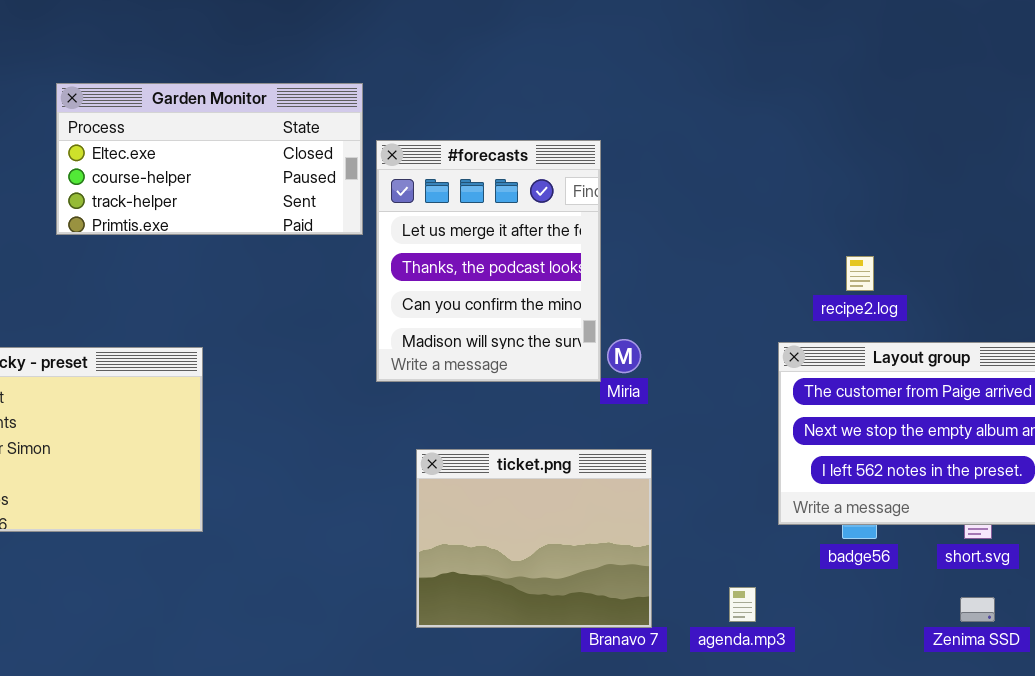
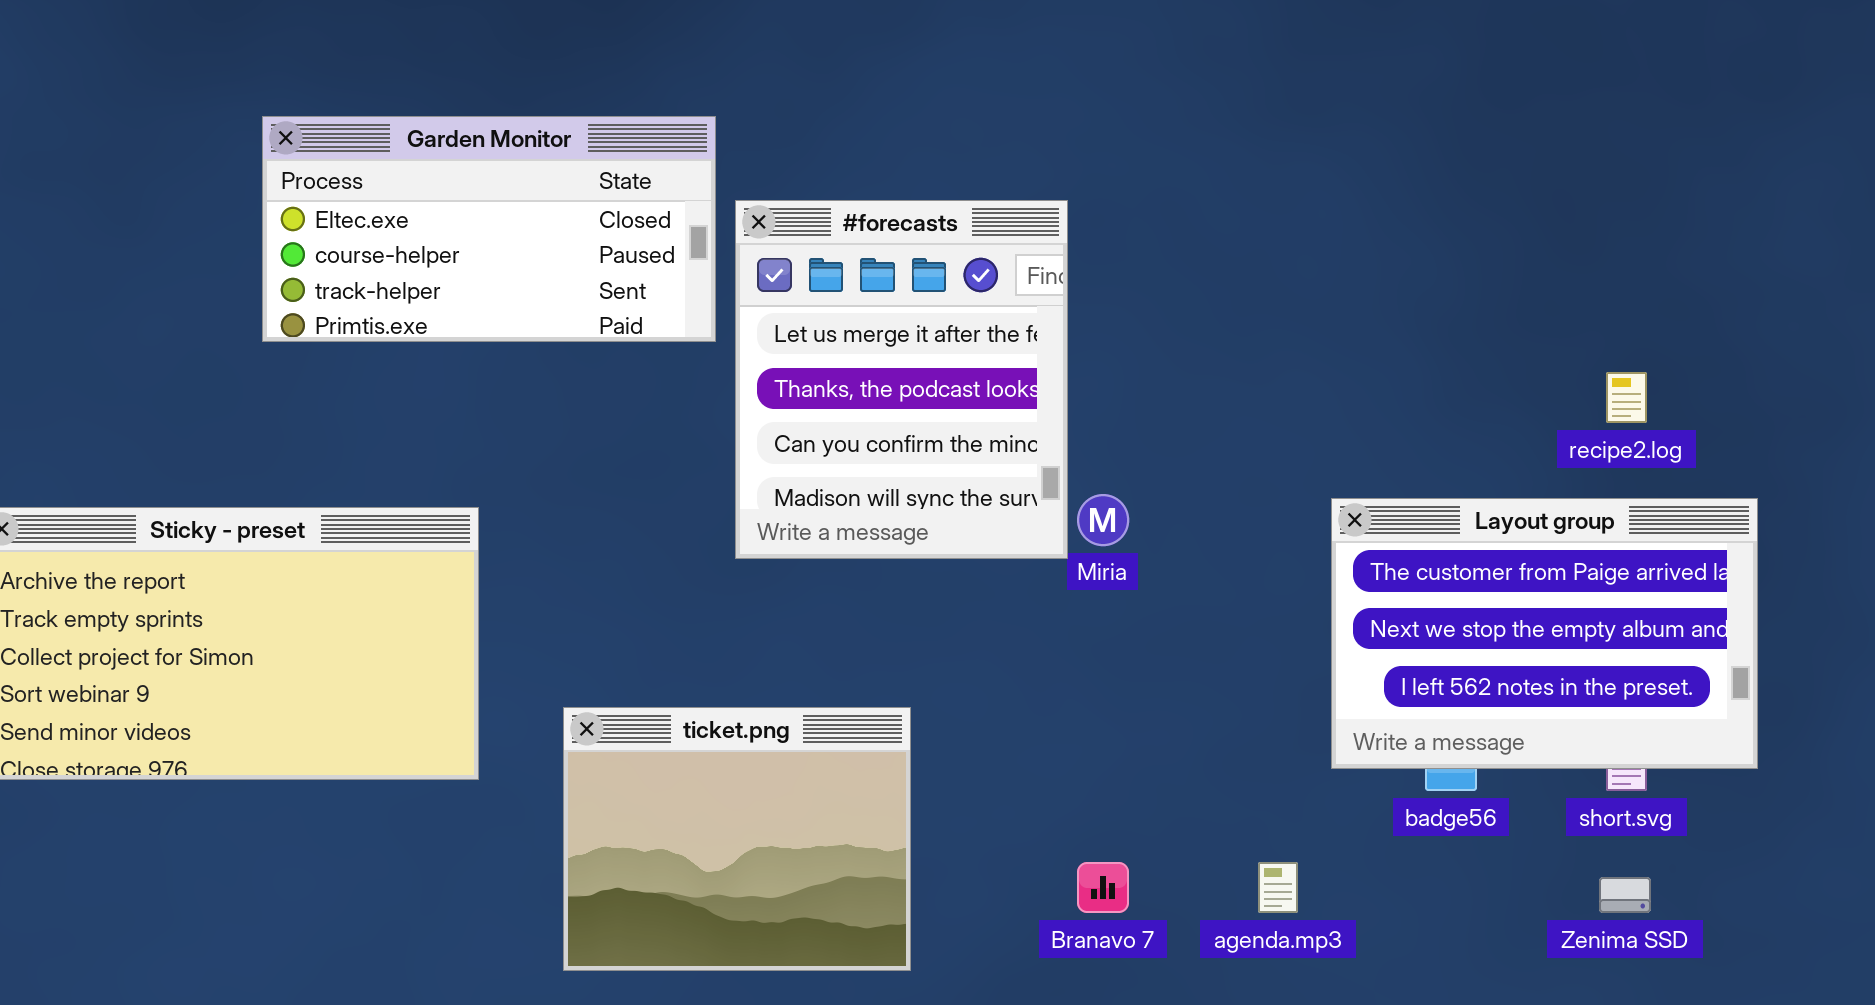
recipe2.log: [846,256,874,291] -> [1606,372,1647,423], moved
ticket.png: [416,449,652,628] -> [563,707,911,971], moved

